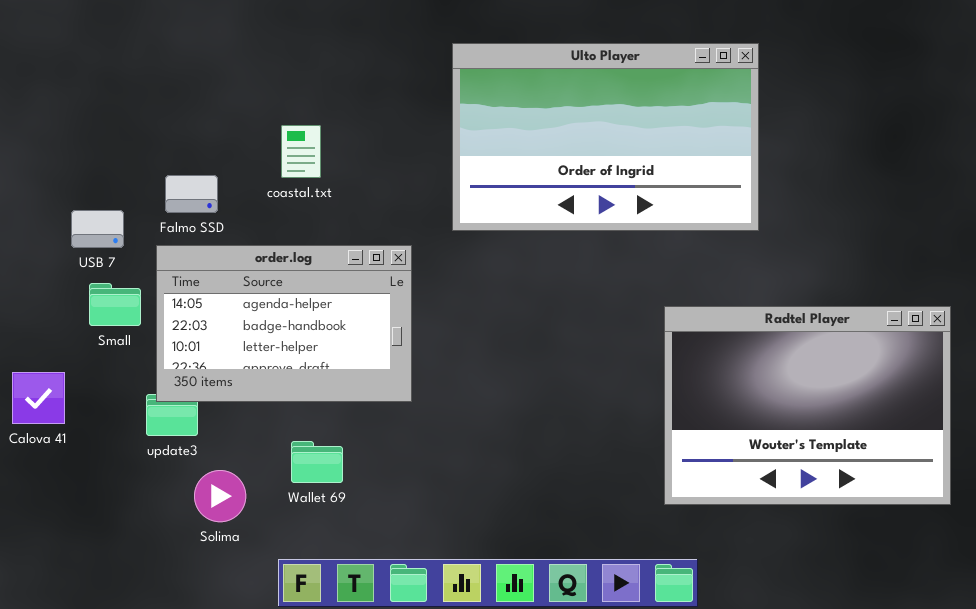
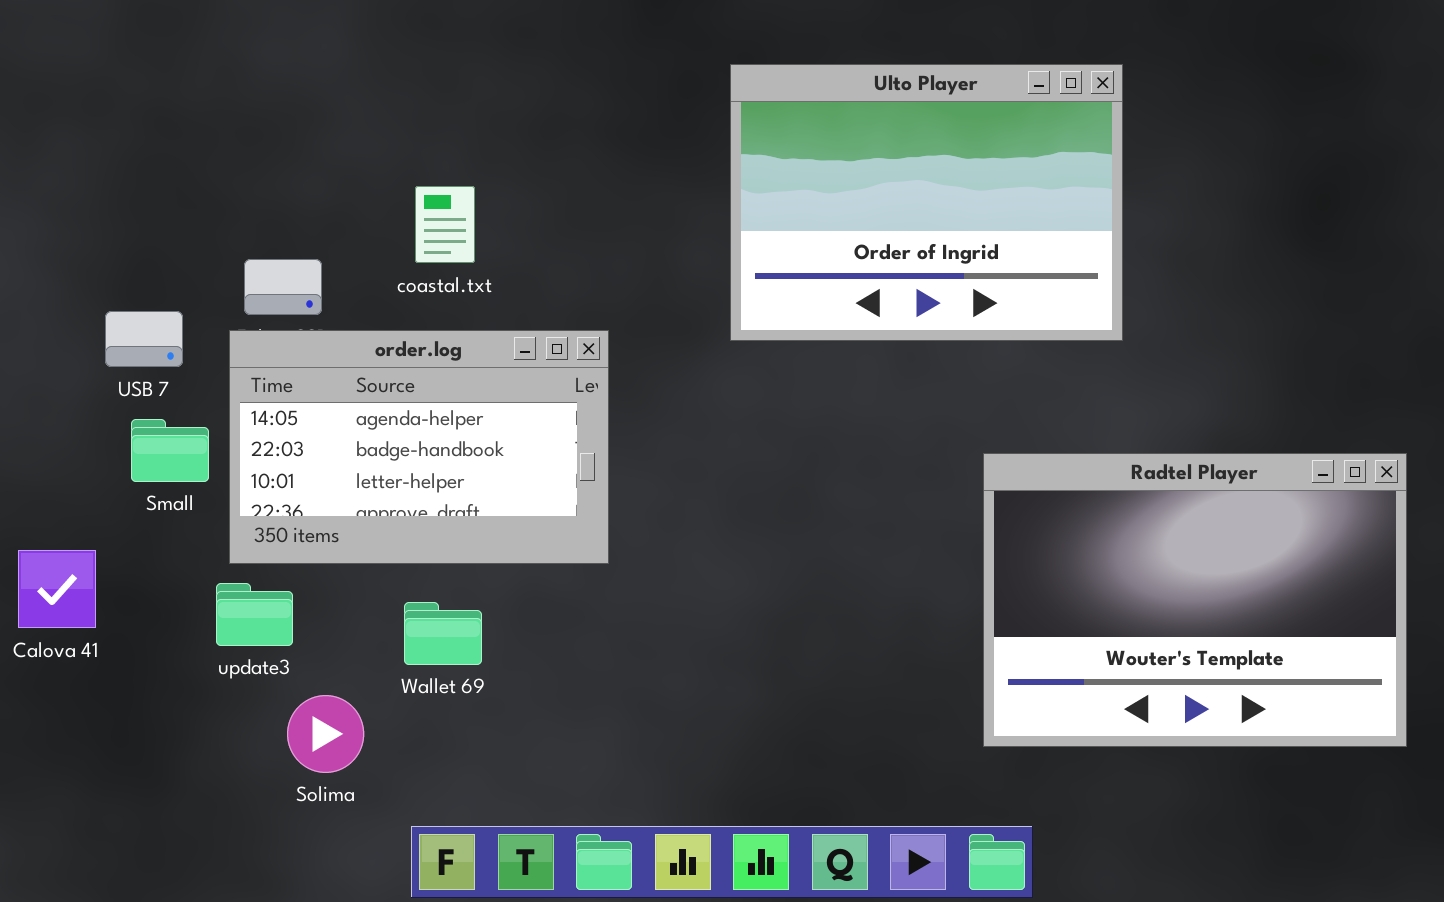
Ulto Player: [452,43,759,231] -> [730,64,1123,341], resized
order.log: [156,245,412,402] -> [229,330,609,564], moved
Wallet 69: [291,441,343,483] -> [404,602,482,665], moved

